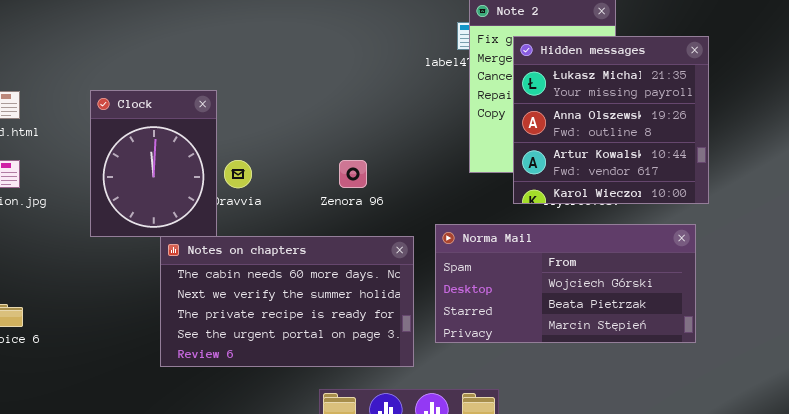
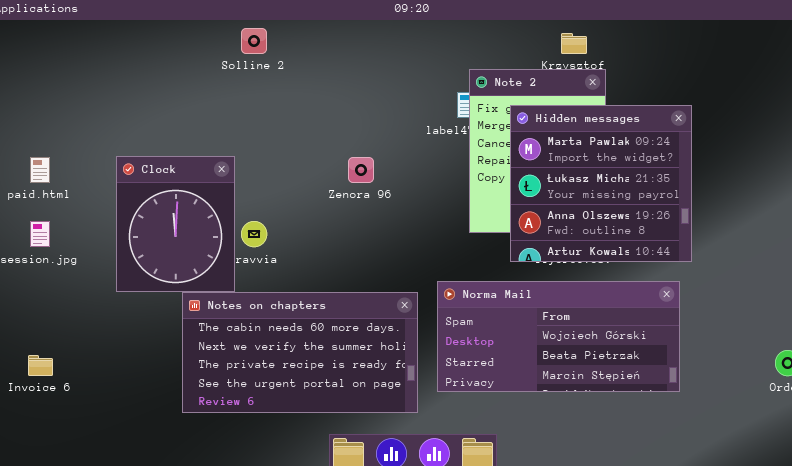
Hidden messages: [513,36,709,204] -> [510,105,692,262], scrolled up 1 row
Zenora 96: [339,160,367,188] -> [348,157,374,183], moved

